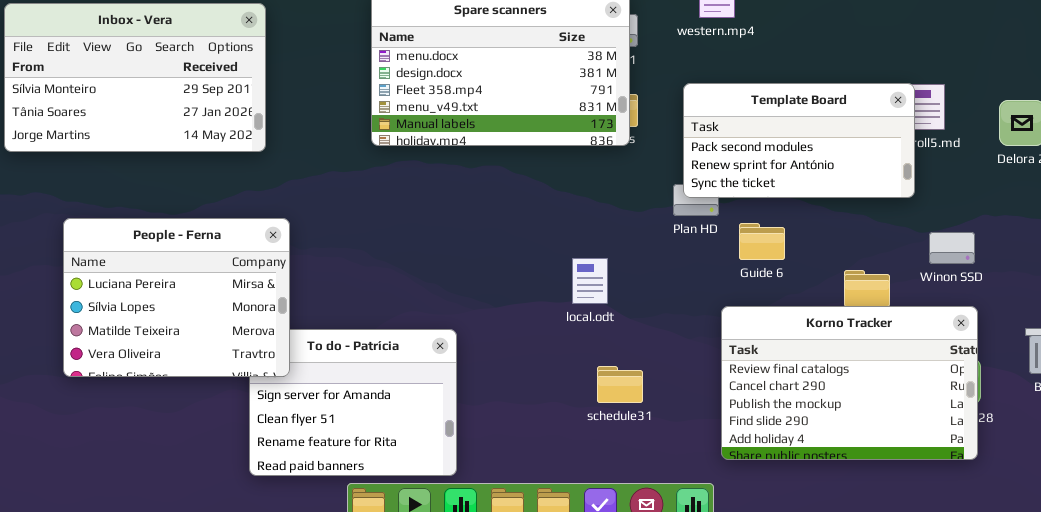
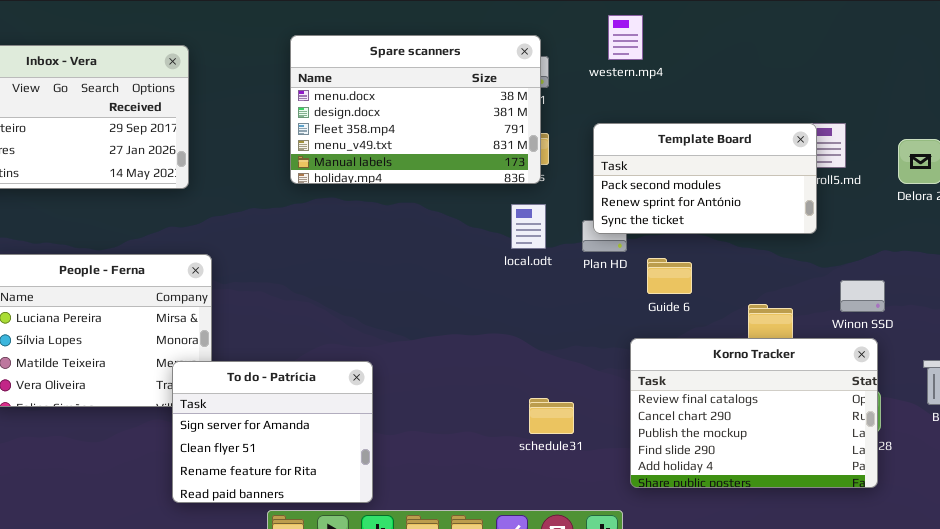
Winon SSD: [929,232,975,264] -> [840,280,885,312], moved
local.odt: [572,258,608,304] -> [511,204,546,249], moved
To do - Patrícia: [249,329,457,476] -> [172,361,373,503], raised
schedule31: [597,366,643,403] -> [529,398,574,434], moved

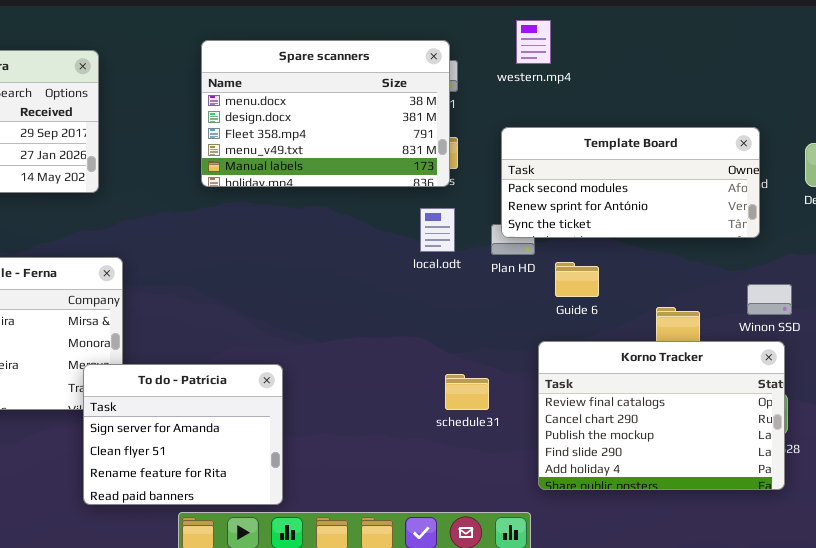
Template Board: [593,123,817,234] -> [501,127,760,238], resized
schedule31: [529,398,574,434] -> [445,374,489,410], moved

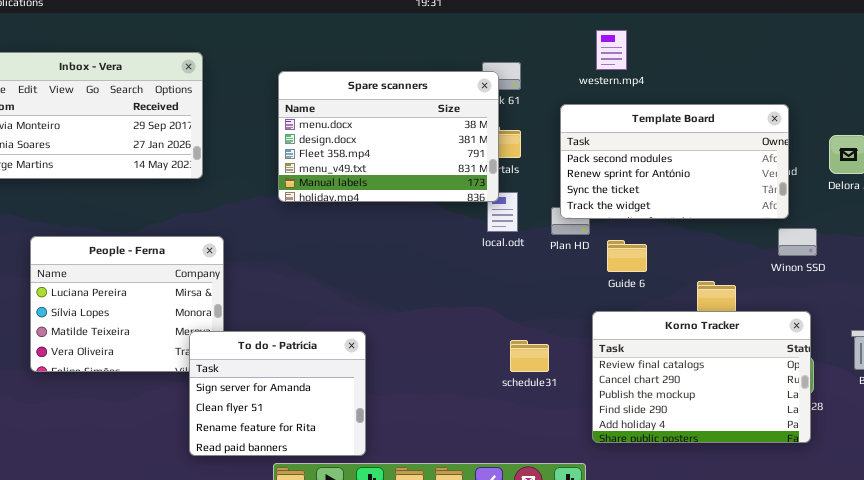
western.mp4: [516,20,551,64] -> [596,30,627,70], moved
Spare scanners: [201,40,450,187] -> [278,71,499,202], moved
Template Board: [501,127,760,238] -> [560,104,789,219], resized
Winon SSD: [747,284,792,315] -> [778,228,817,256], moved

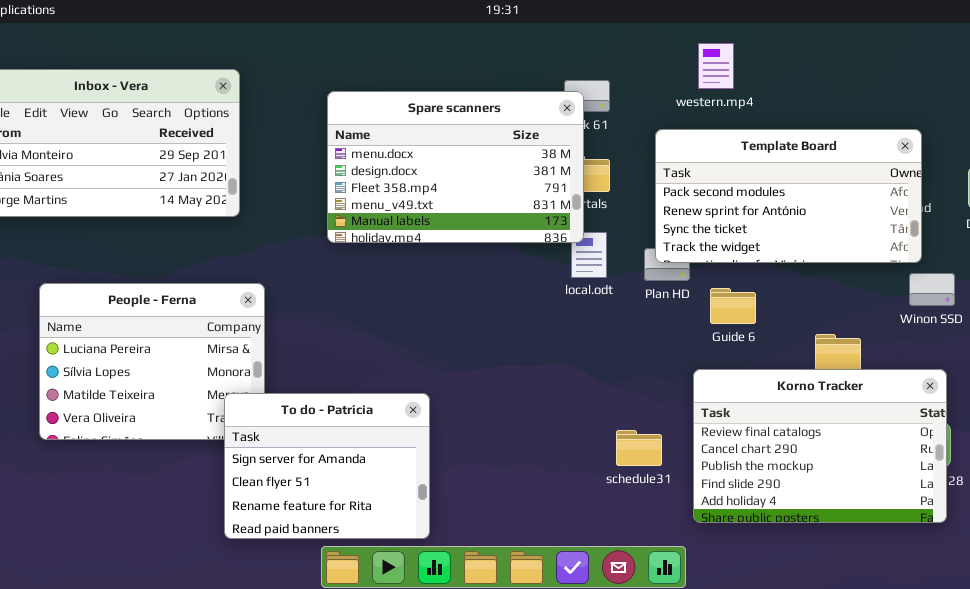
schedule31: [510,340,549,372] -> [616,430,662,466], moved

